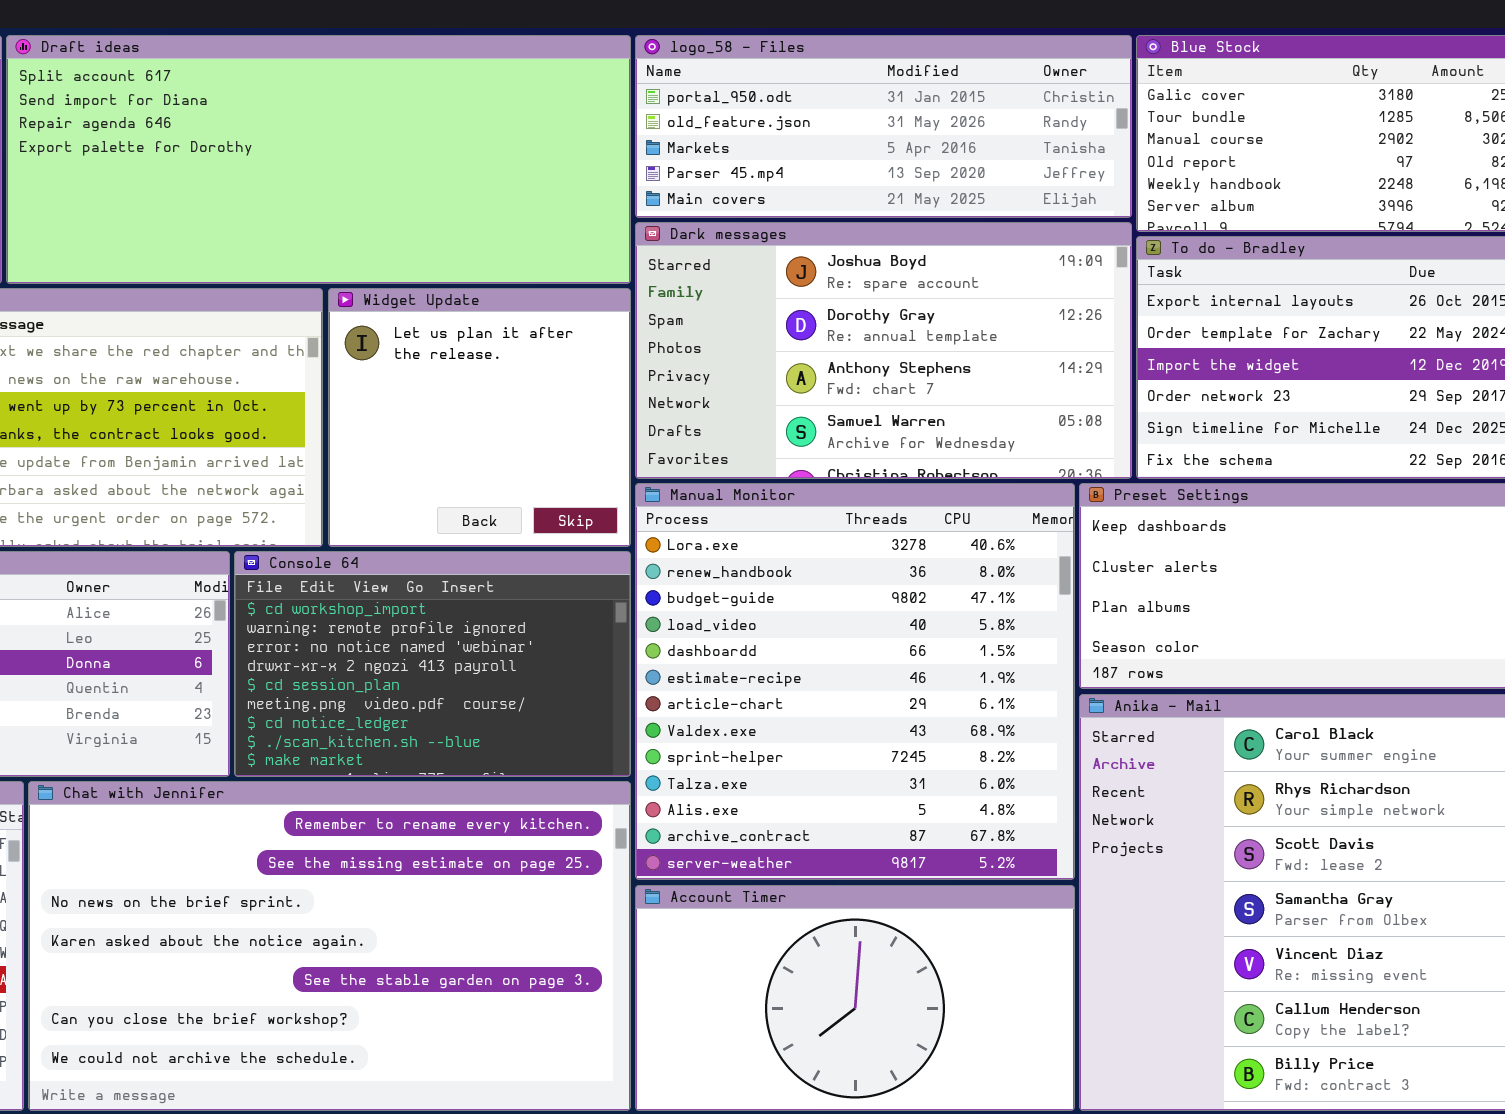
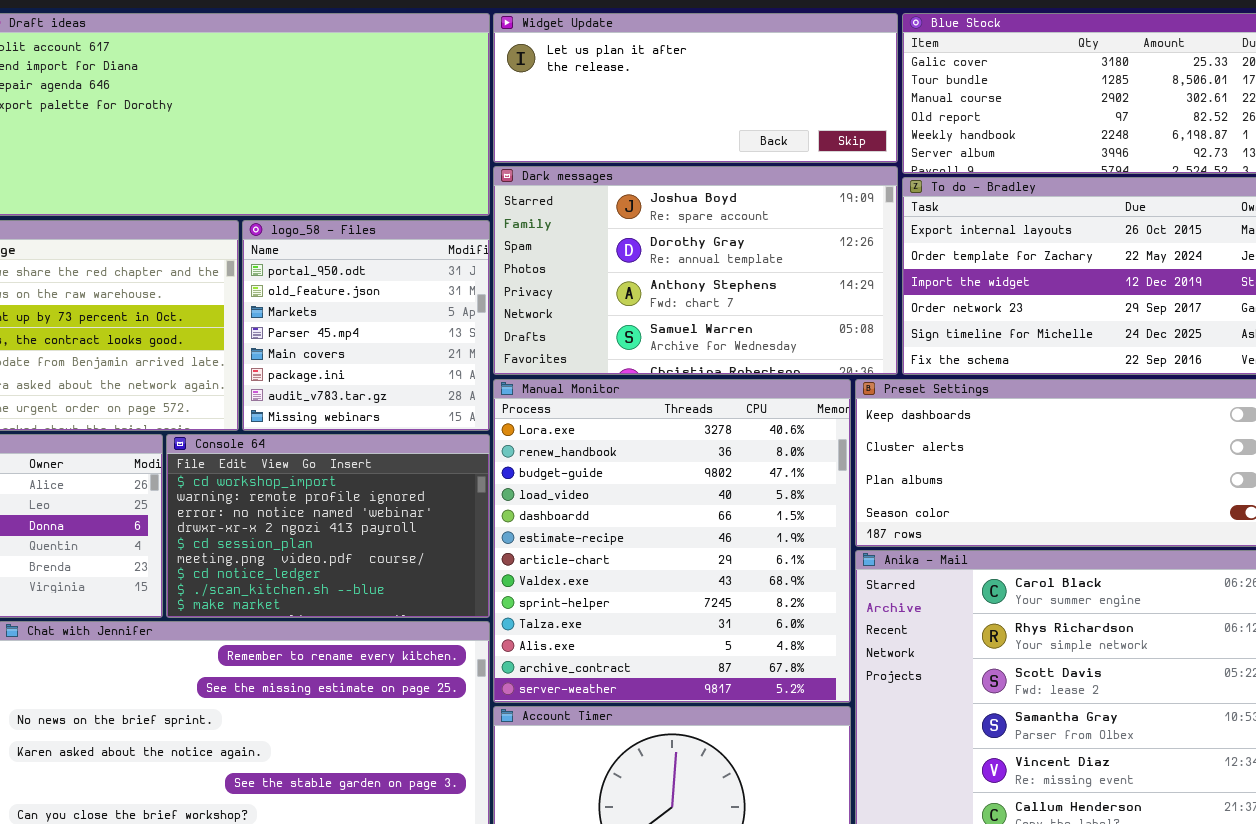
logo_58 - Files: [635,35,1132,218] -> [242,220,490,431], moved, resized
Widget Update: [328,288,631,547] -> [493,13,898,163], moved, resized

